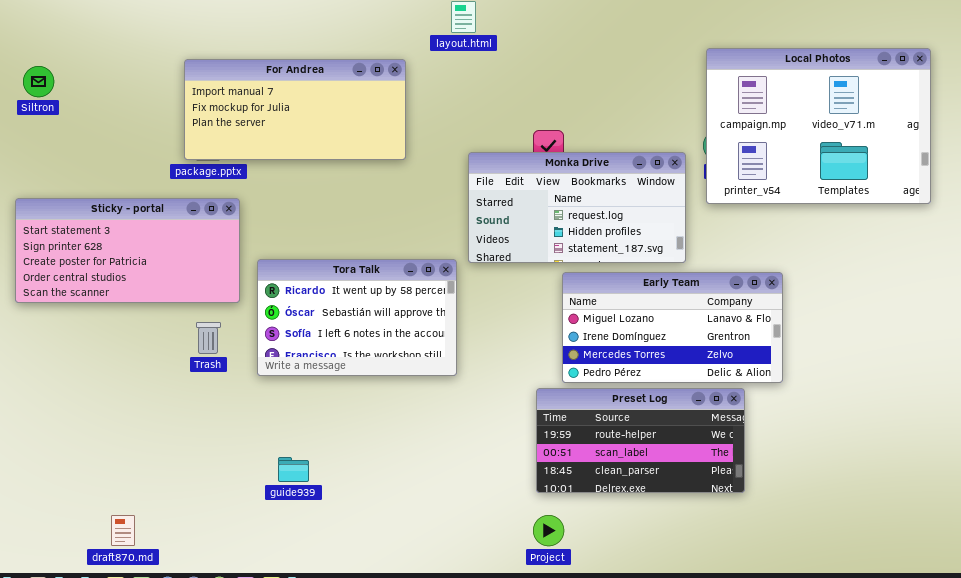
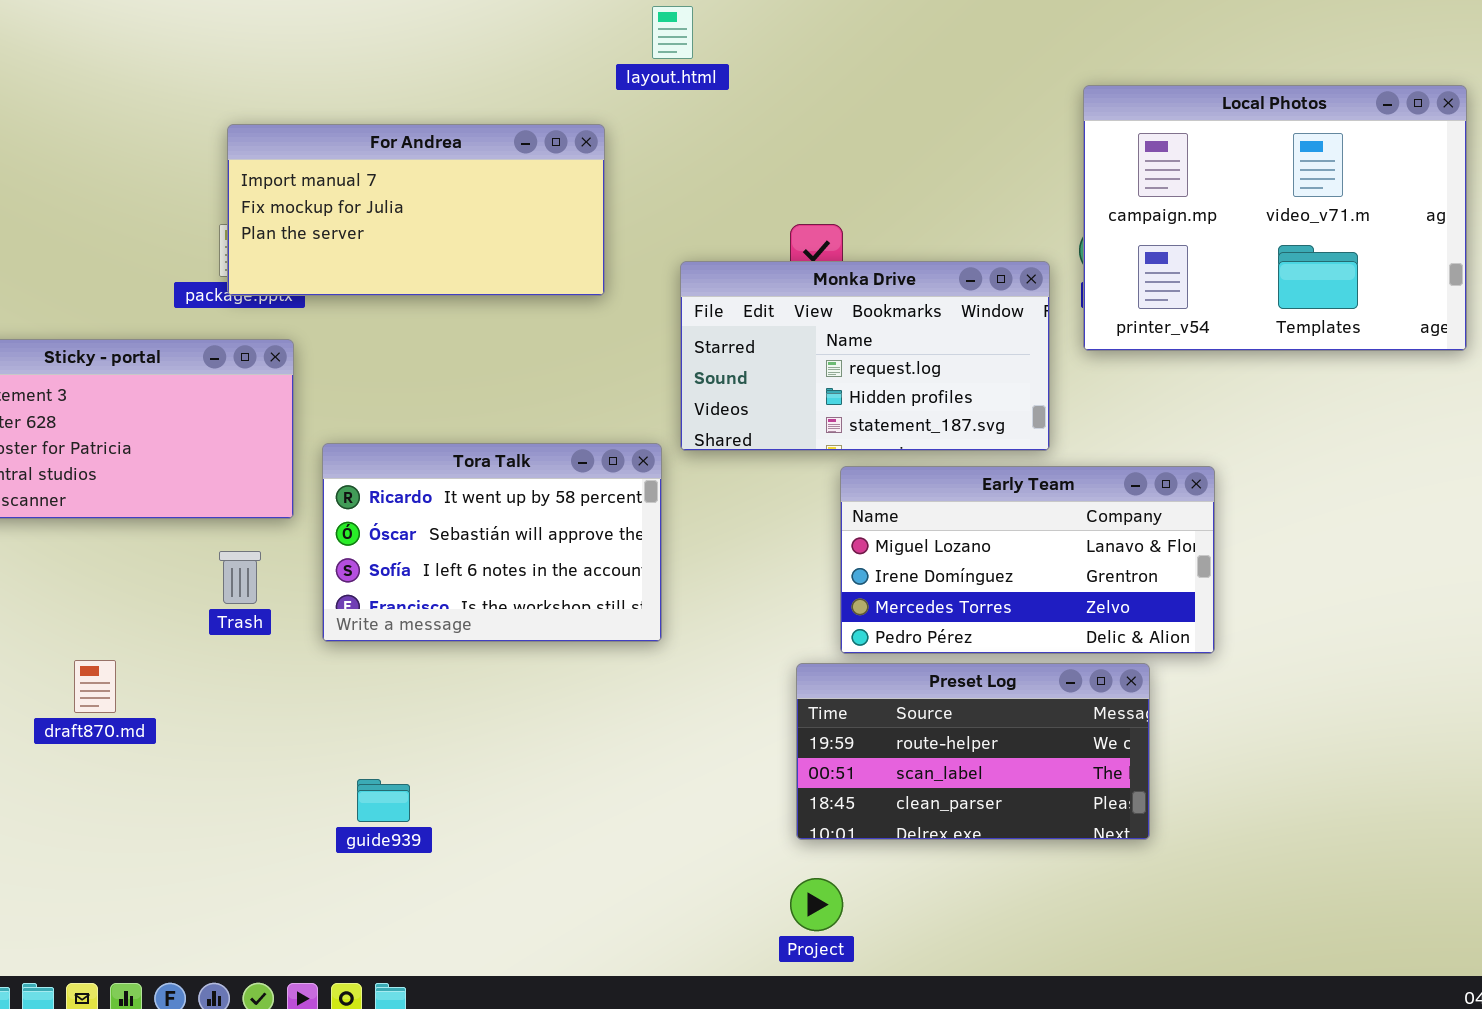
For Andrea: [184,59,406,160] -> [227,124,605,296], moved
draft870.md: [111,515,135,546] -> [74,660,116,713], moved

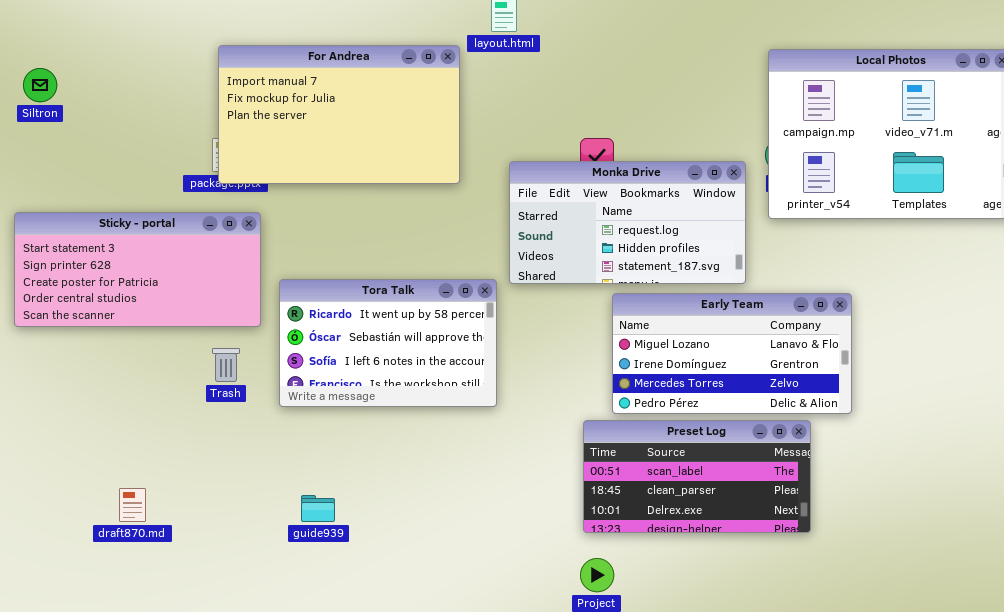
For Andrea: [227,124,605,296] -> [218,45,460,184], resized
draft870.md: [74,660,116,713] -> [119,488,146,522], moved
Preset Log: [796,663,1150,840] -> [583,420,811,533], scrolled down 1 row

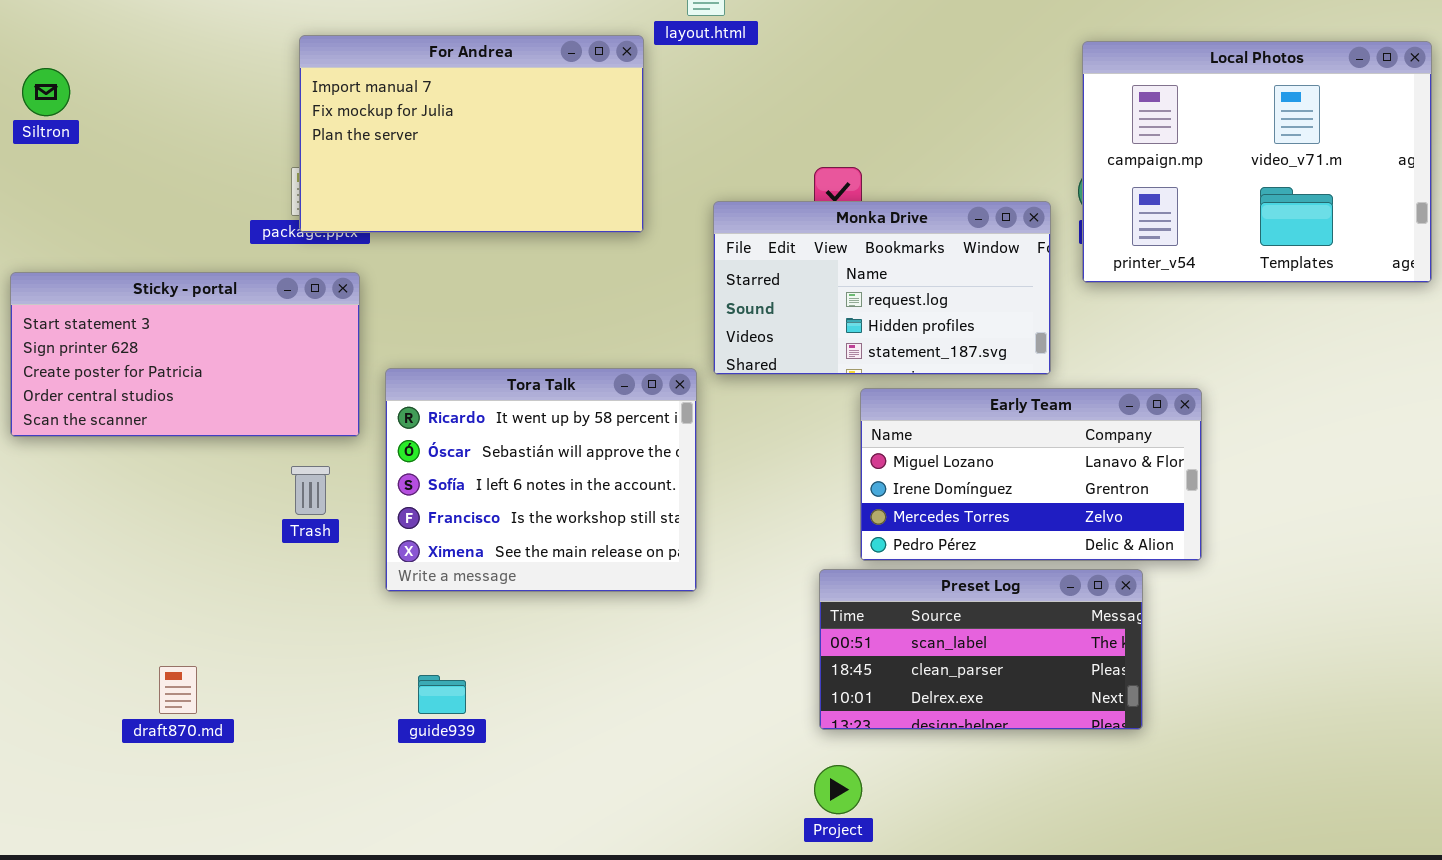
Tora Talk: [279,279,497,407] -> [385,368,697,592], resized

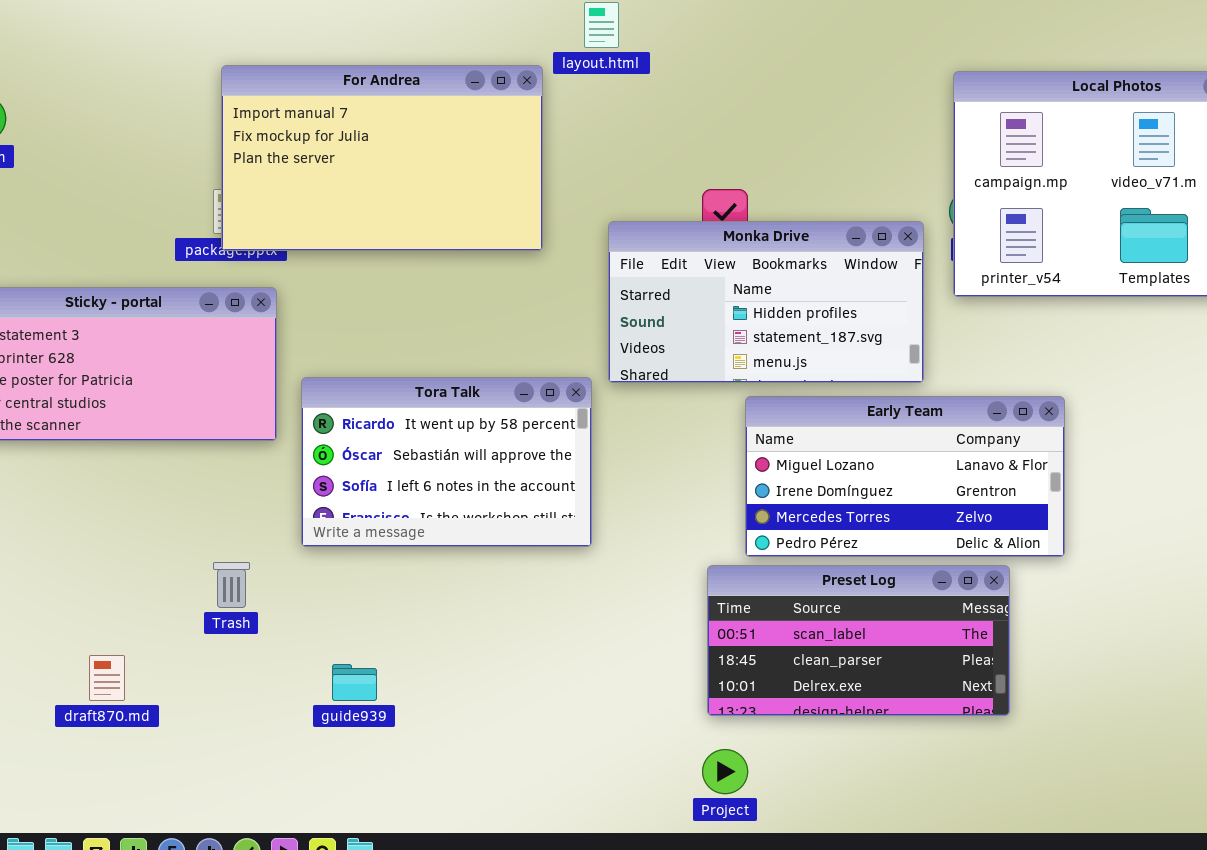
Monka Drive: [713,201,1051,375] -> [608,221,924,383], scrolled down 1 row
Tora Talk: [385,368,697,592] -> [301,377,592,547], resized
Trash: [291,466,330,515] -> [213,562,250,608], moved

